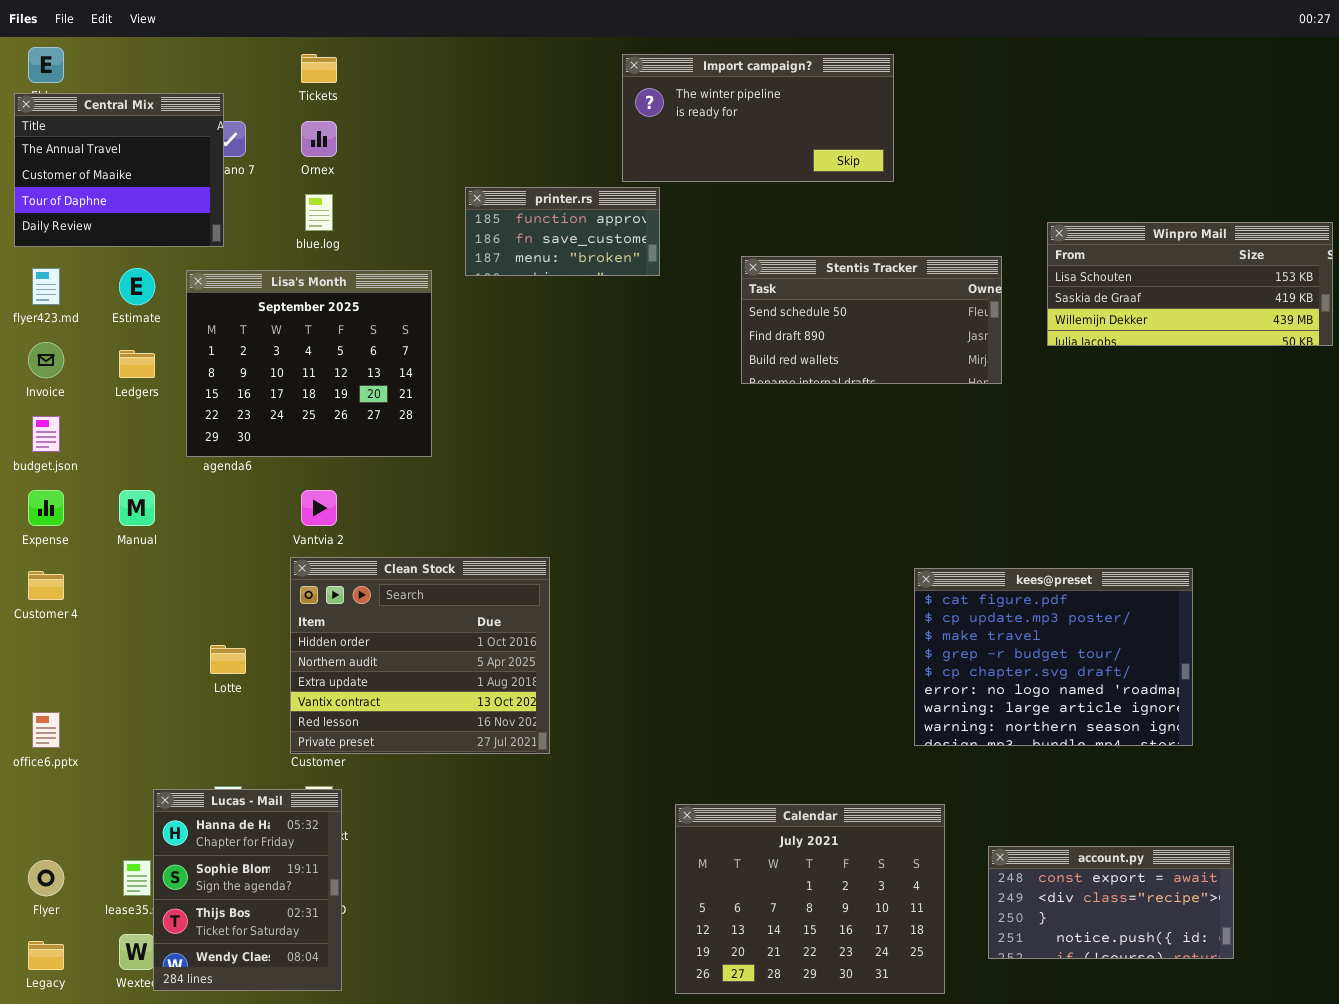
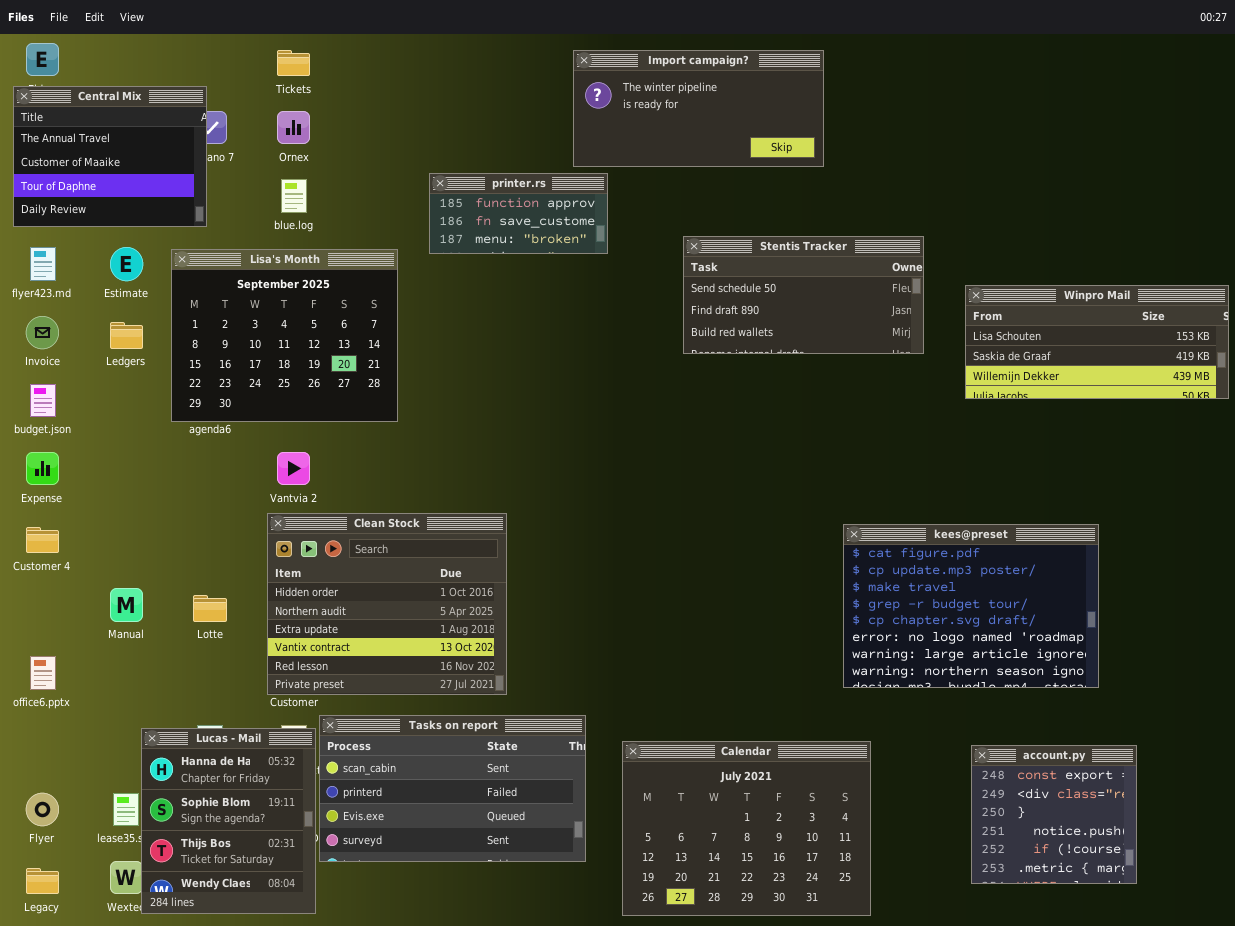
Winpro Mail: [1047,222,1333,346] -> [965,285,1229,399], moved
Manual: [119,490,155,526] -> [110,588,143,622], moved
Tasks on report: none -> [319,715,586,862], opened
account.py: [988,846,1234,959] -> [971,745,1137,884], resized

